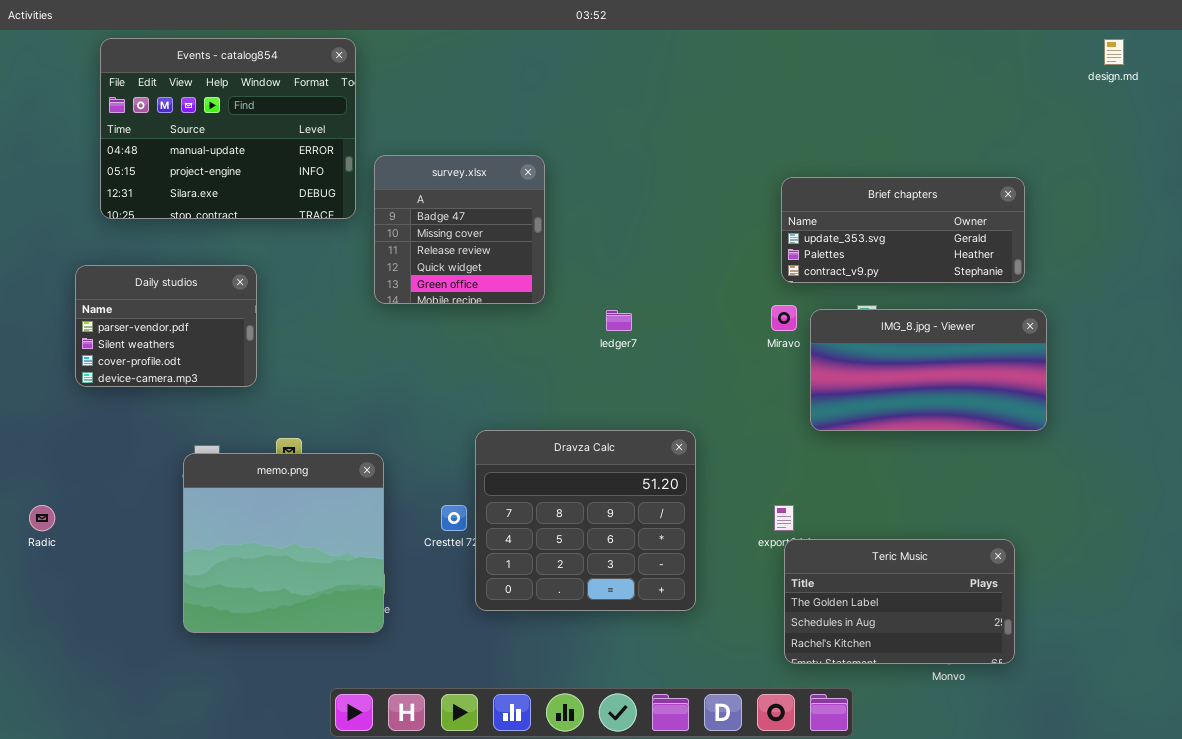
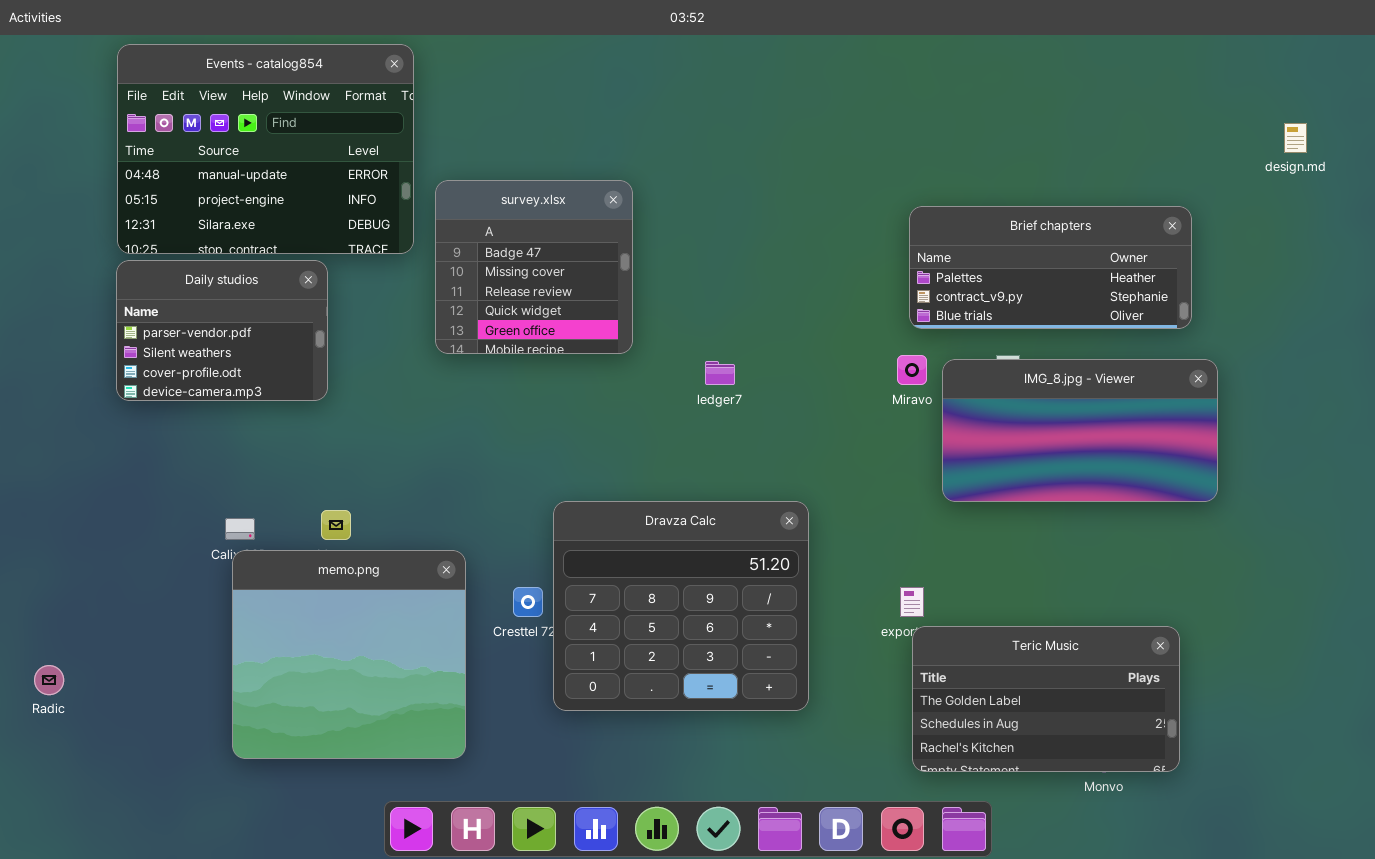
design.md: [1104,39,1124,65] -> [1284,123,1307,153], moved
Brief chapters: [781,177,1025,283] -> [909,206,1192,329], scrolled down 1 row
Daily studios: [75,265,257,387] -> [116,260,328,401], moved
memo.png: [183,453,384,633] -> [232,550,466,759], moved
Radic: [29,505,55,531] -> [34,665,64,695], moved

